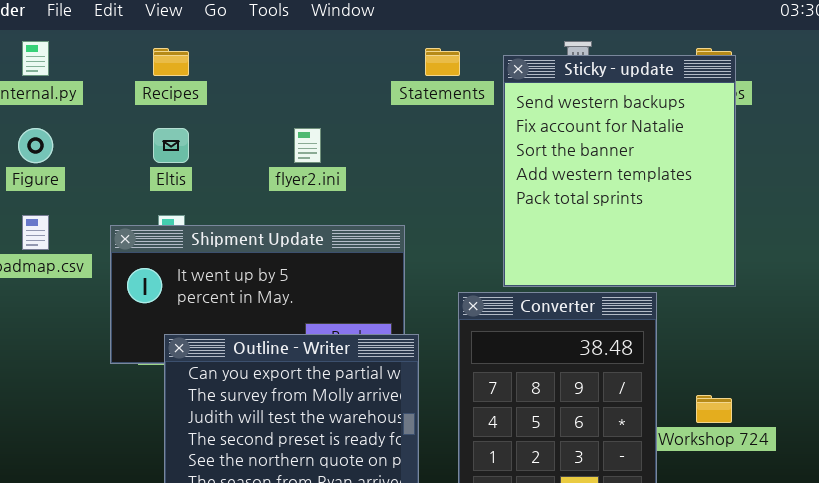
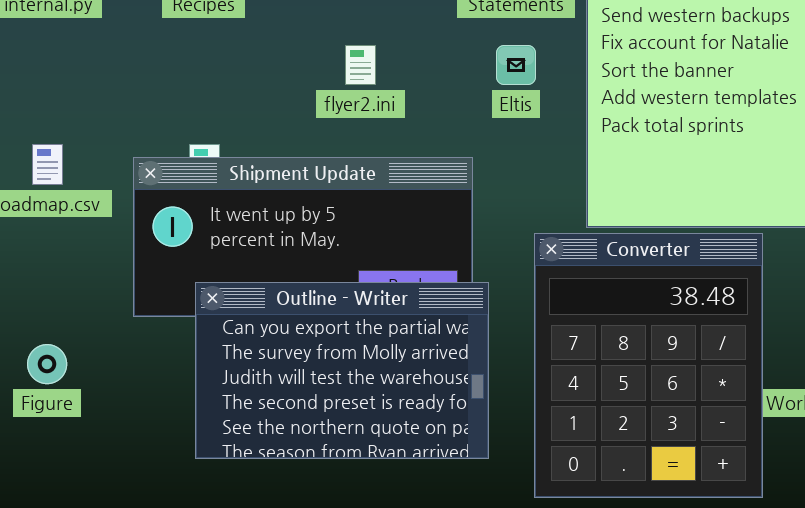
Figure: [18,128,53,163] -> [27,344,67,384], moved
Eltis: [153,128,189,163] -> [496,45,536,85], moved

